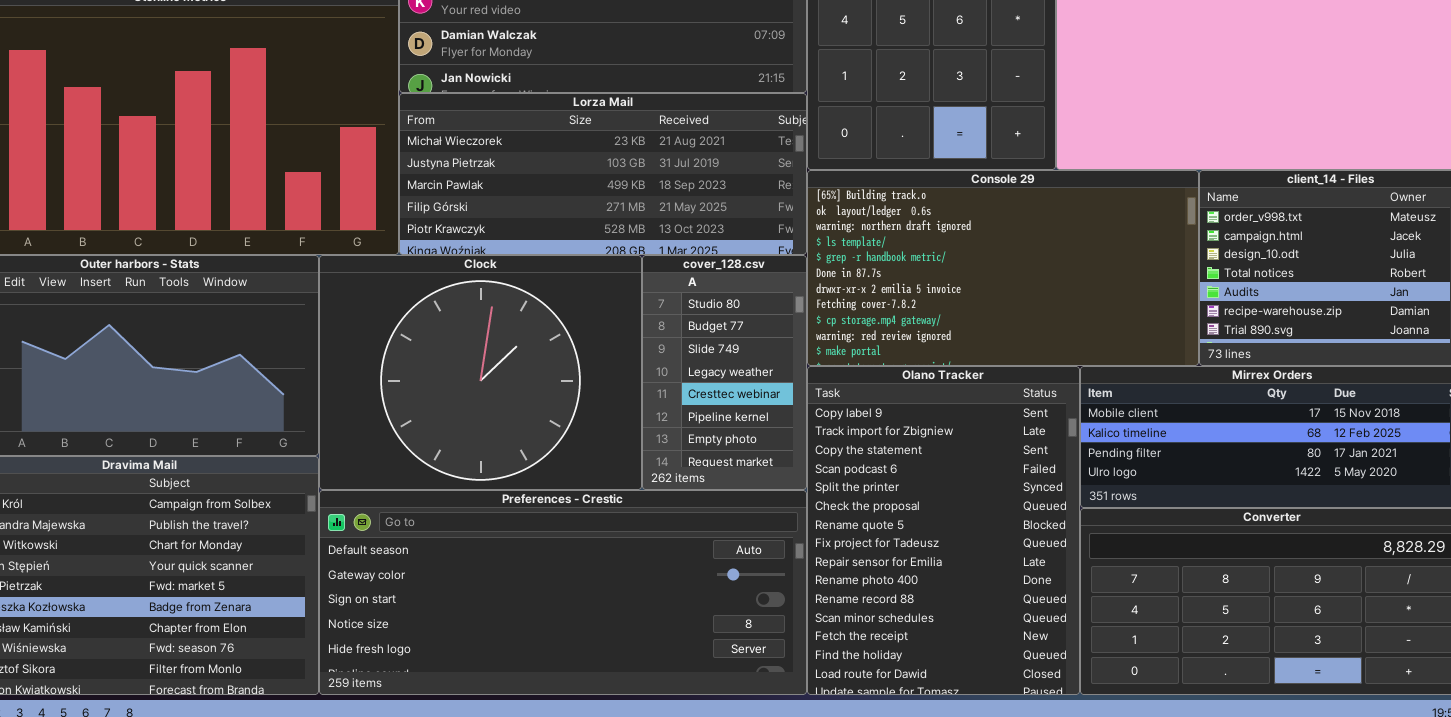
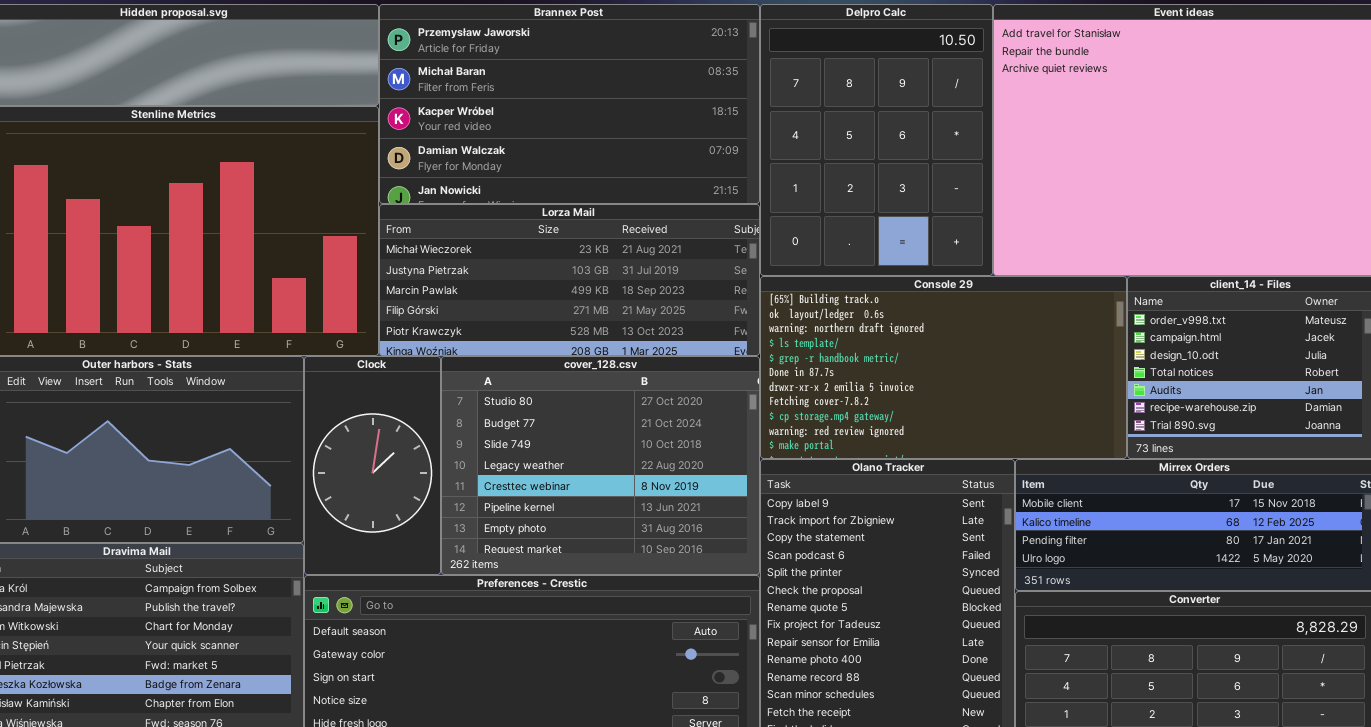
Clock: [319,255,642,490] -> [304,356,441,575], resized
cover_128.csv: [642,255,807,490] -> [441,356,760,575], resized

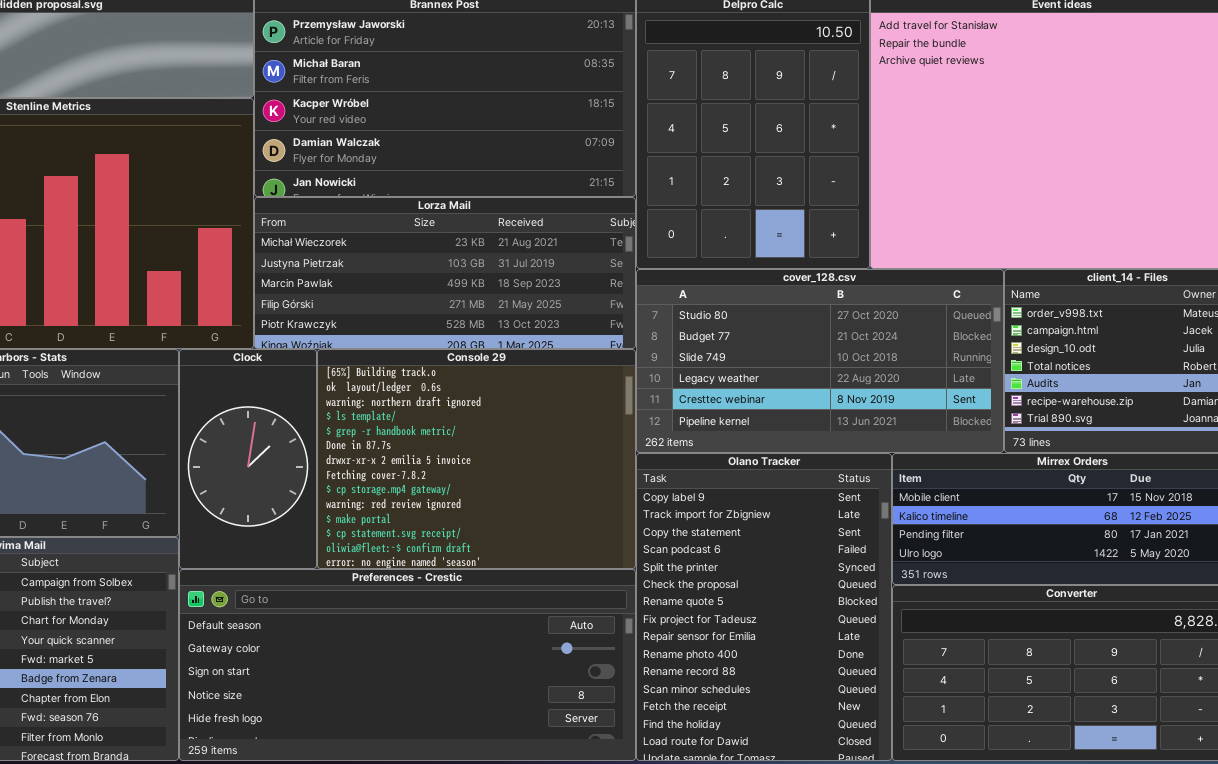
Console 29: [760,276,1127,459] -> [317,349,636,569], moved, resized
cover_128.csv: [441,356,760,575] -> [636,269,1004,453], moved, resized

